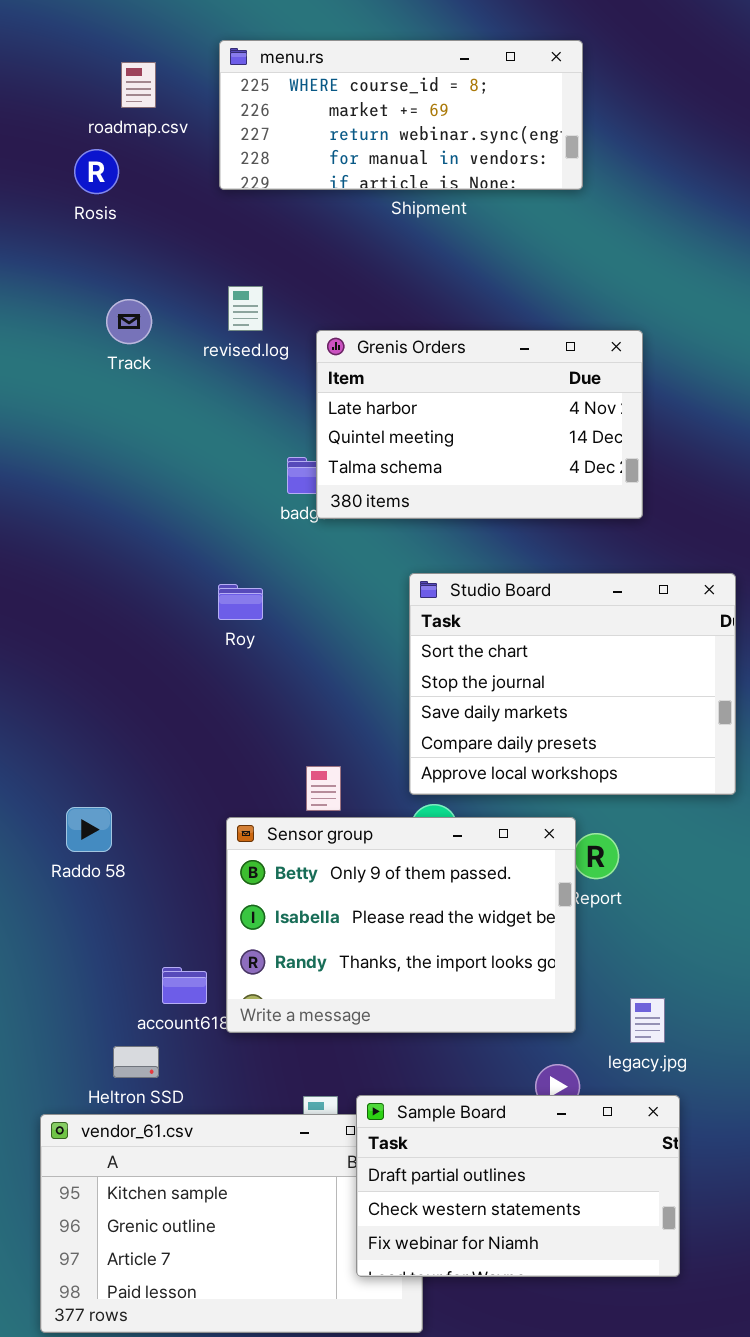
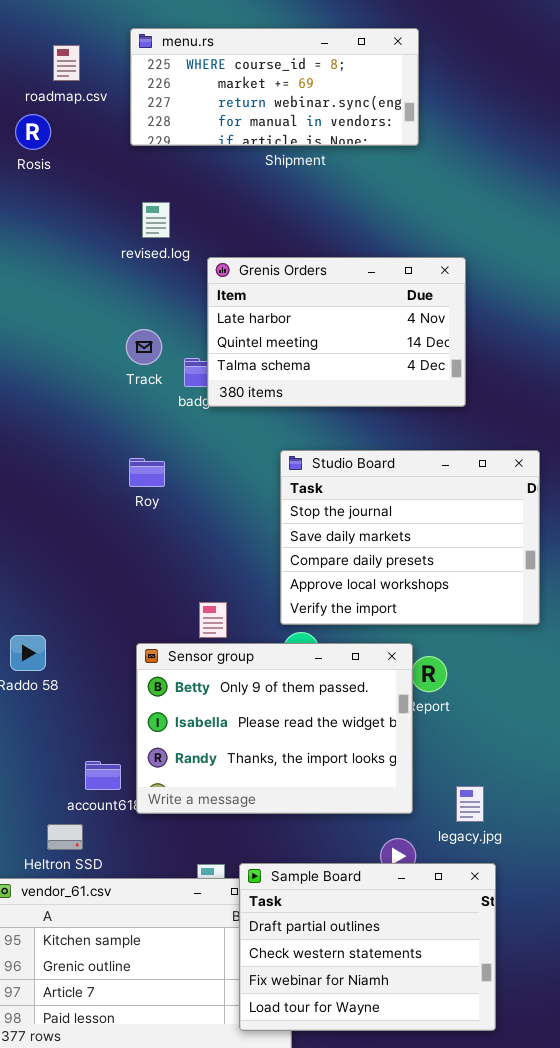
revised.log: [228,286,263,331] -> [142,202,170,238], moved
Track: [106,299,152,344] -> [126,329,162,365], moved
Studio Board: [409,573,736,795] -> [280,450,540,625], scrolled down 1 row
Sample Board: [356,1095,680,1277] -> [239,863,496,1031], resized

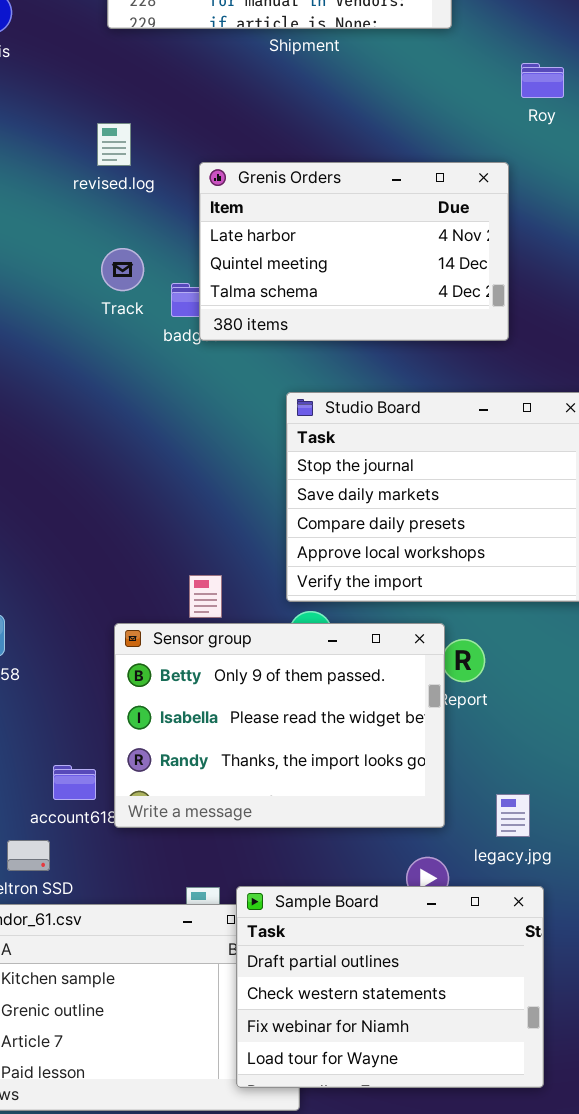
revised.log: [142,202,170,238] -> [97,123,131,166], moved
Roy: [129,458,165,487] -> [521,63,564,98], moved

